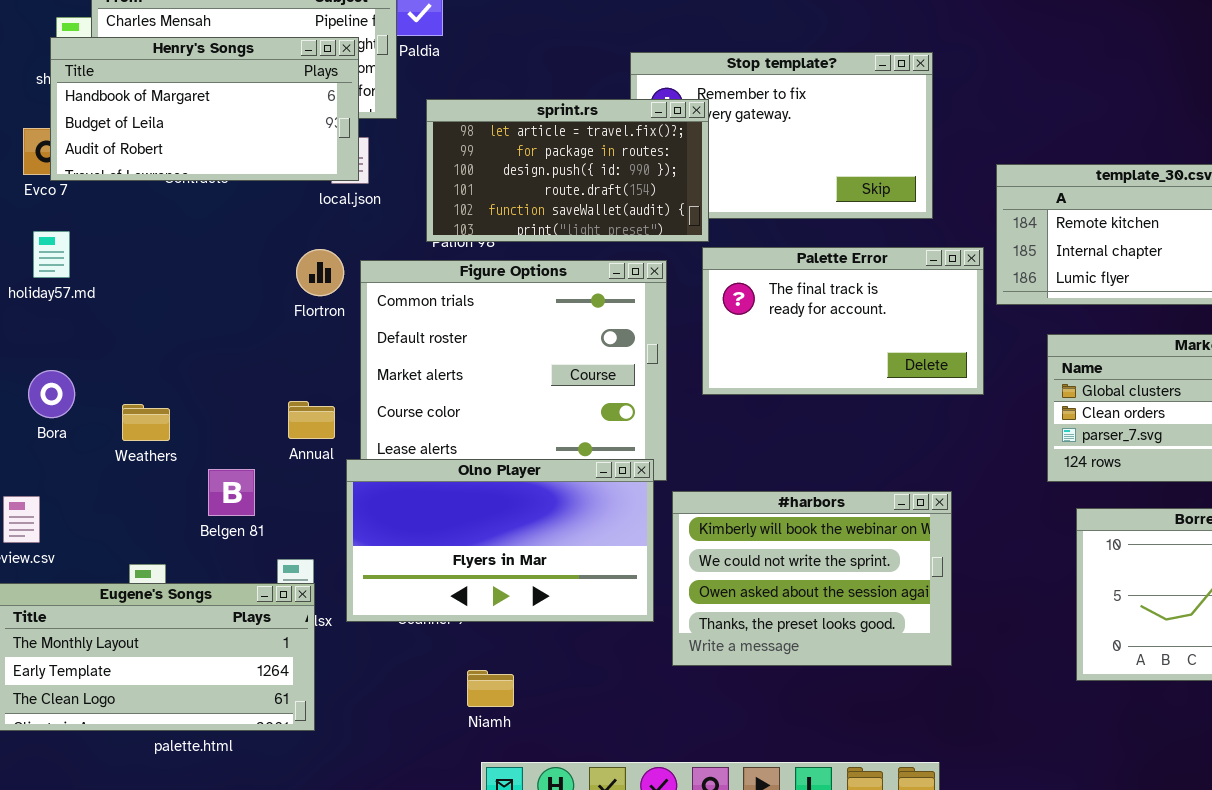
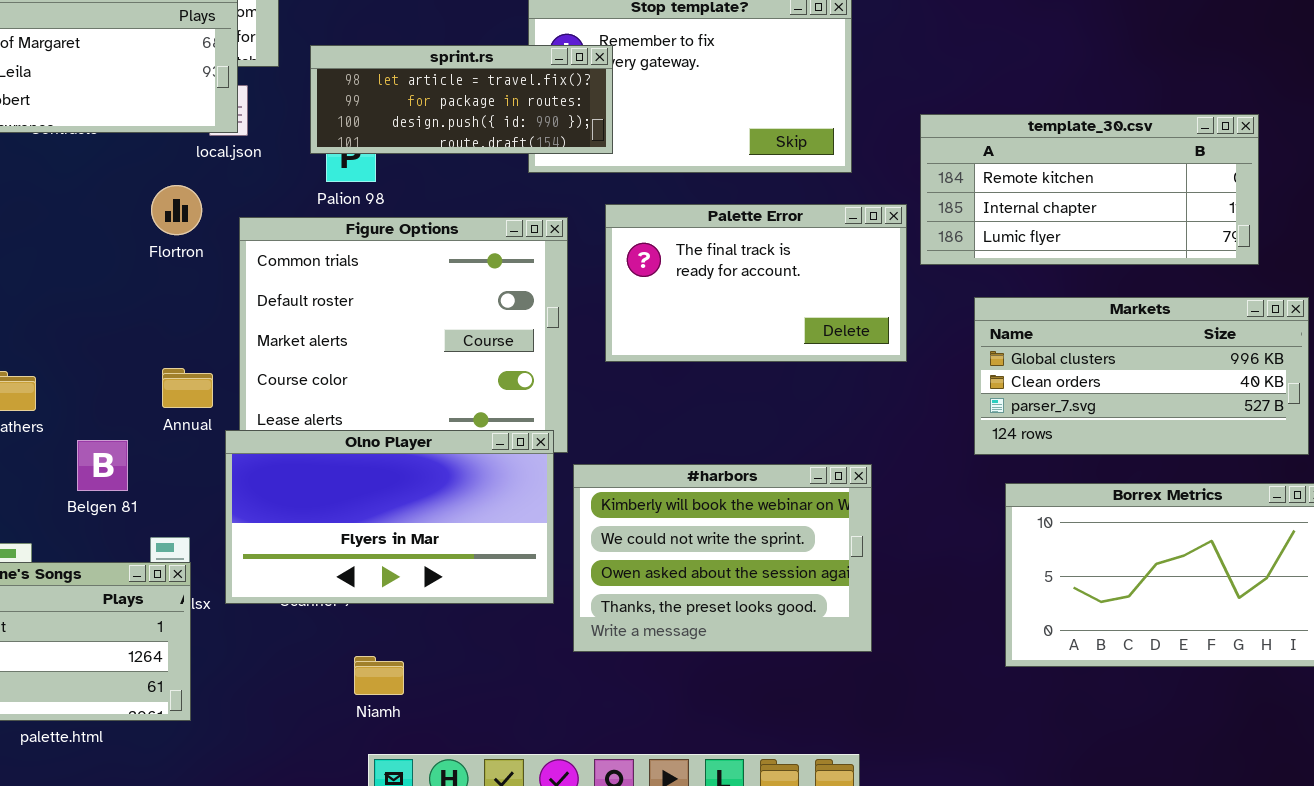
sprint.rs: [426,99,709,242] -> [310,45,613,154], resized
Flortron: [296,249,344,296] -> [151,185,202,235], moved

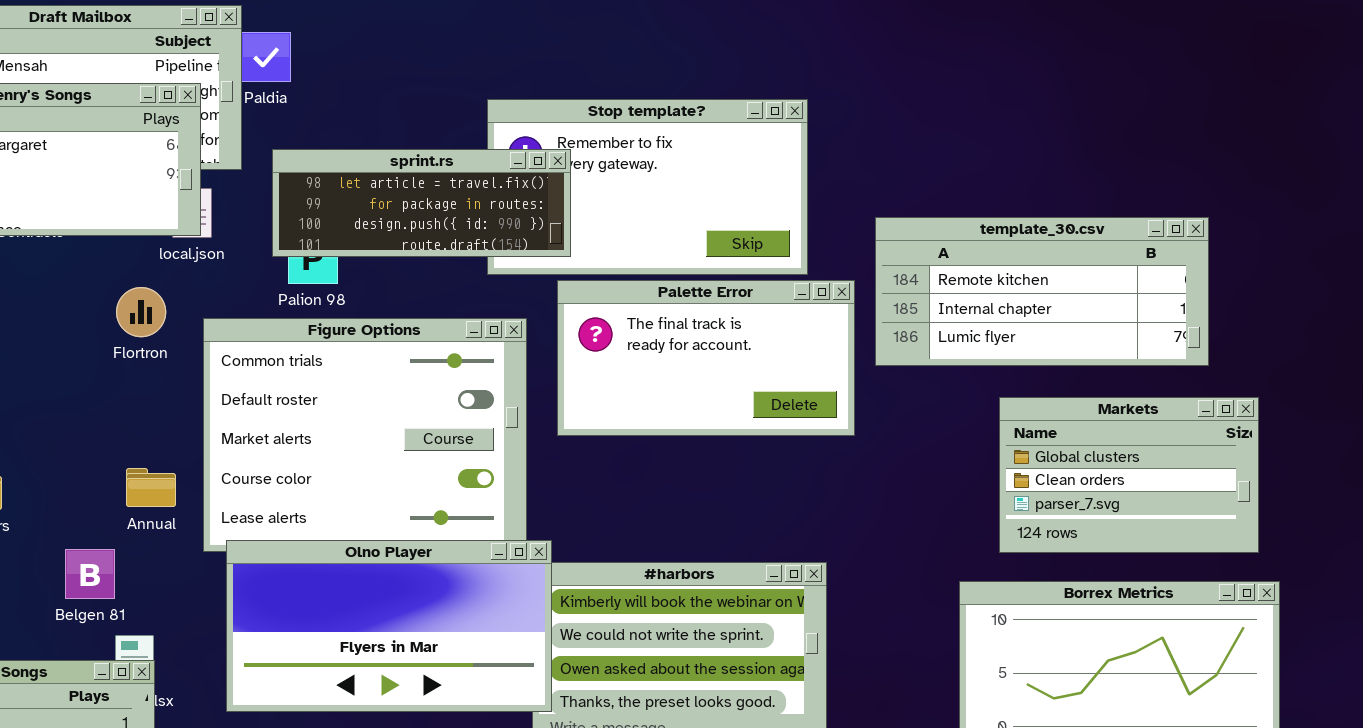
Palette Error: [605,204,907,362] -> [557,280,855,436], moved
Markets: [974,297,1309,455] -> [999,397,1259,553], resized
Olno Player: [225,430,554,604] -> [226,540,552,712], moved
Belgen 81: [77,440,128,491] -> [65,549,115,599], moved

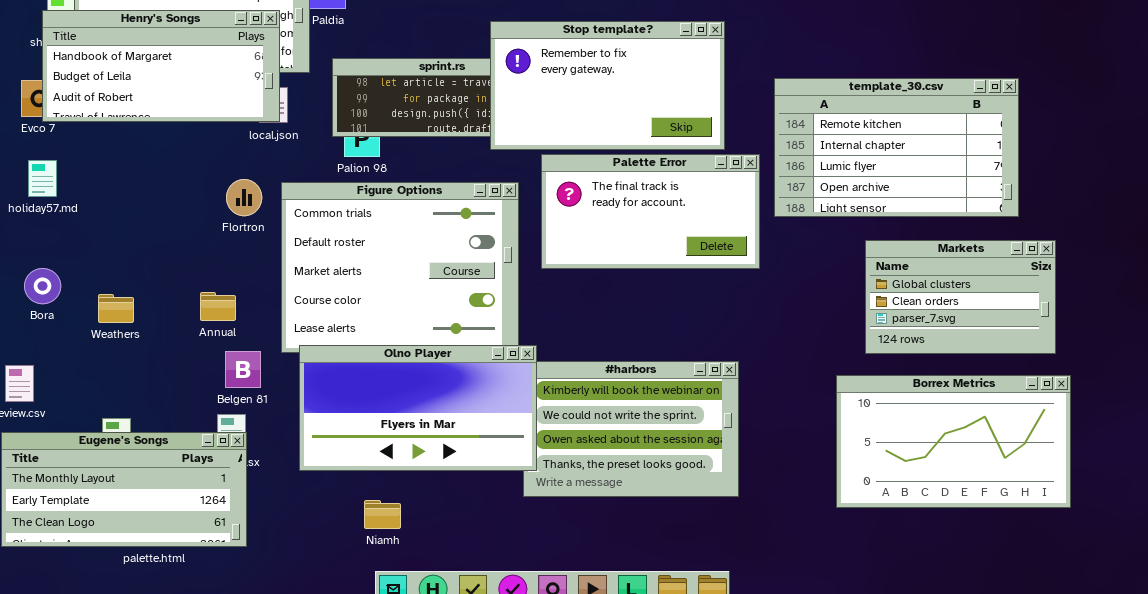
Stop template?: [487,99,808,275] -> [490,21,725,150], raised
template_30.csv: [875,217,1209,366] -> [774,78,1019,217], resized
Flortron: [116,287,166,337] -> [226,179,262,216], moved
Annual: [126,468,176,507] -> [200,292,236,321], moved
Belgen 81: [65,549,115,599] -> [225,351,261,388], moved

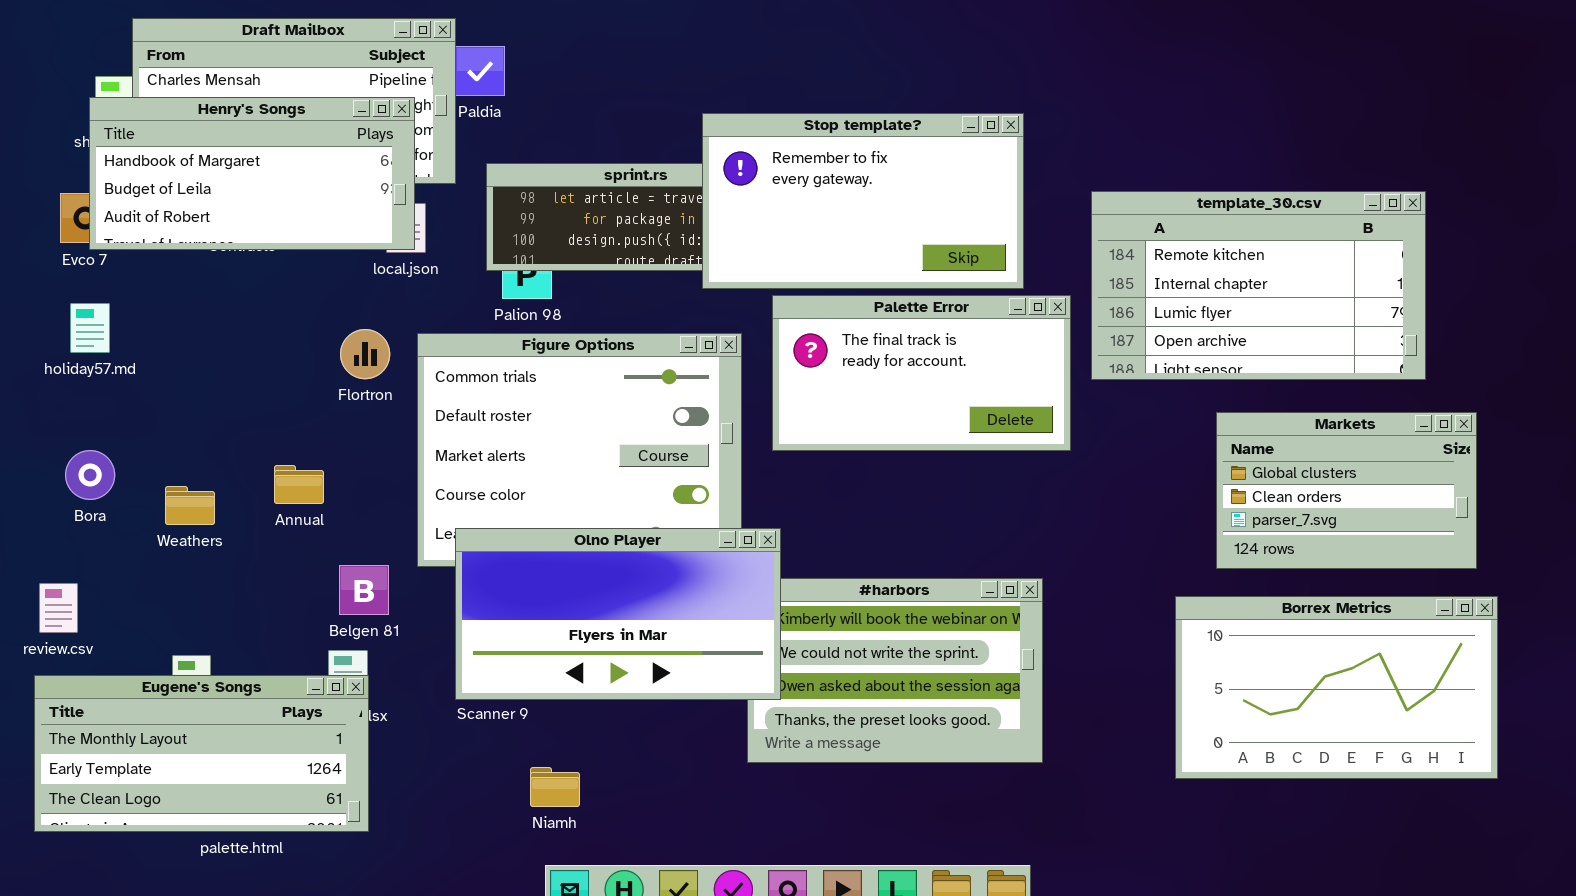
Annual: [200,292,236,321] -> [274,465,324,504], moved
Olno Player: [299,345,537,471] -> [455,528,781,700], moved

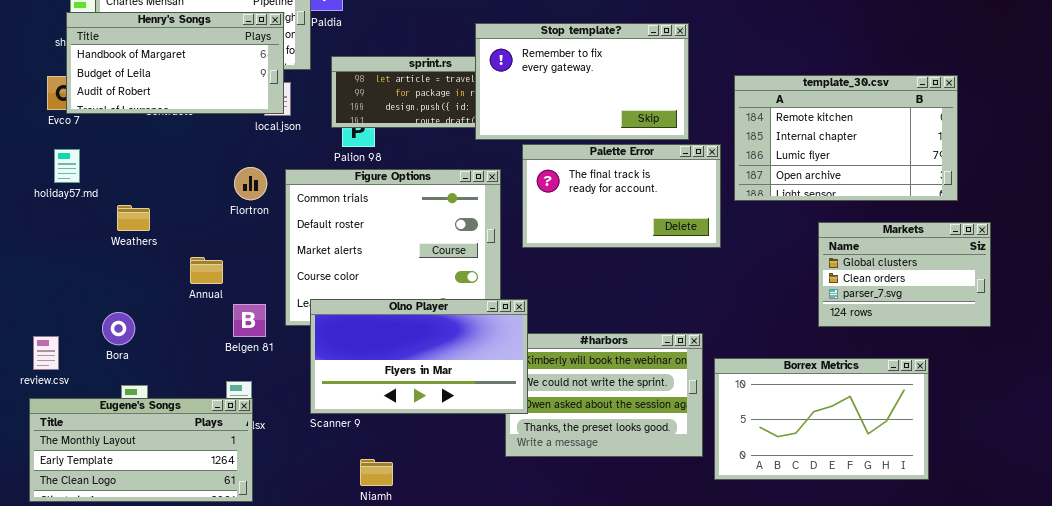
Bora: [65,450,115,500] -> [102,312,135,345], moved
Weathers: [165,486,215,525] -> [117,205,150,231], moved
Belgen 81: [339,565,389,615] -> [233,304,266,337], moved
Borrex Metrics: [1175,596,1498,779] -> [714,358,929,480], moved

